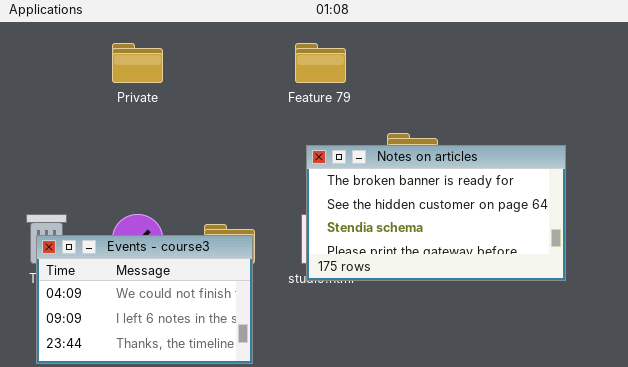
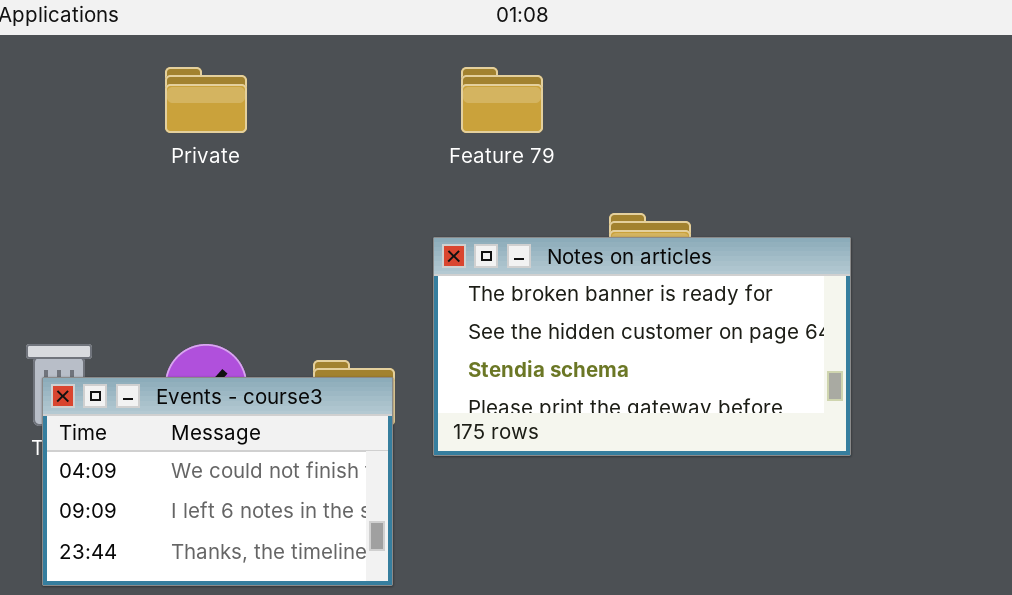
Notes on articles: [306,145,566,281] -> [433,237,851,456], moved

